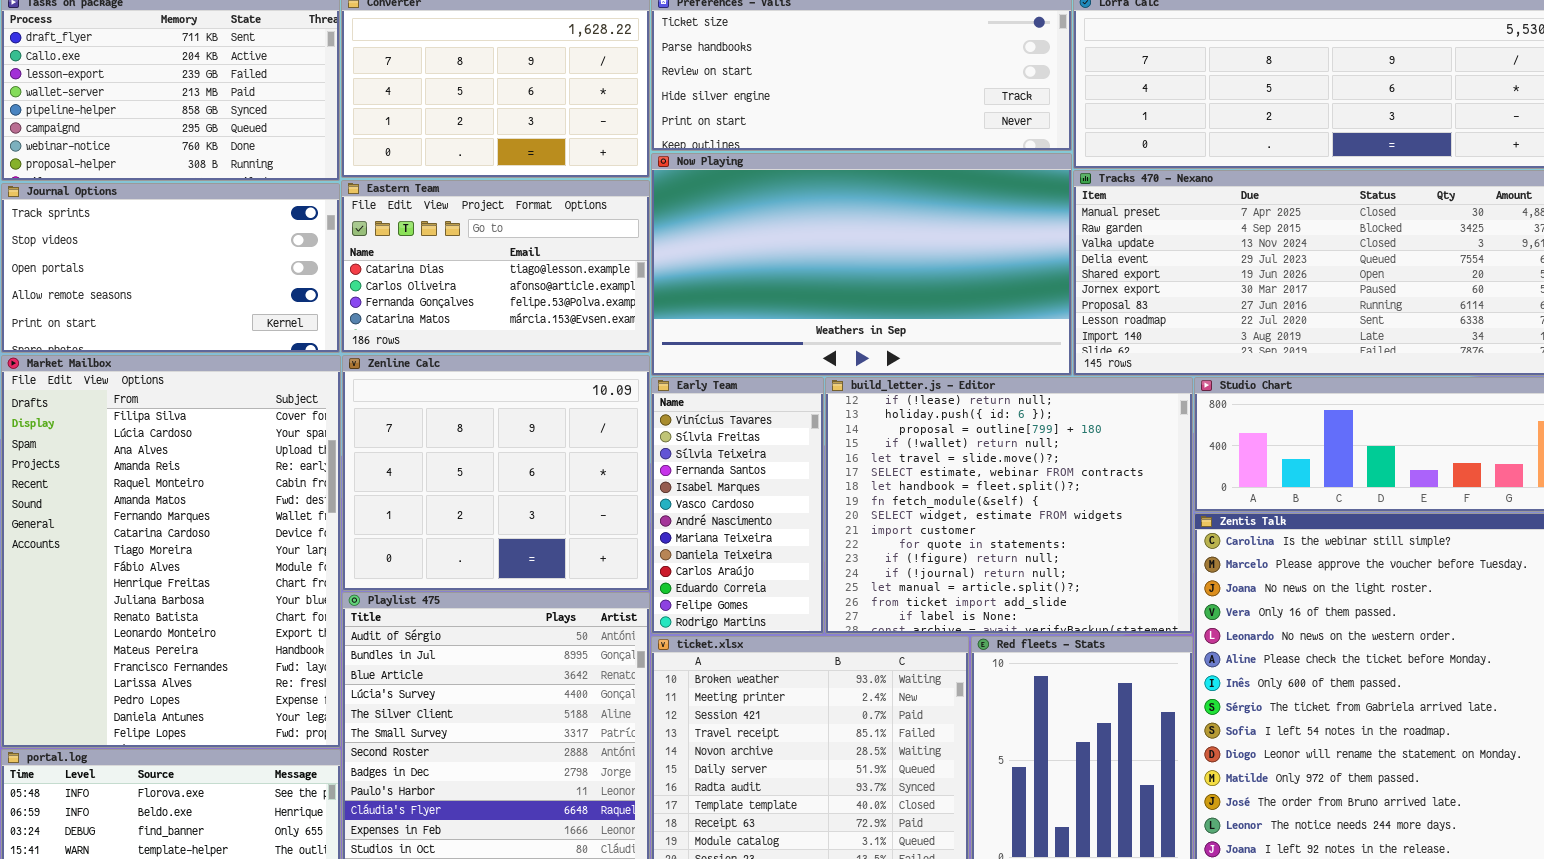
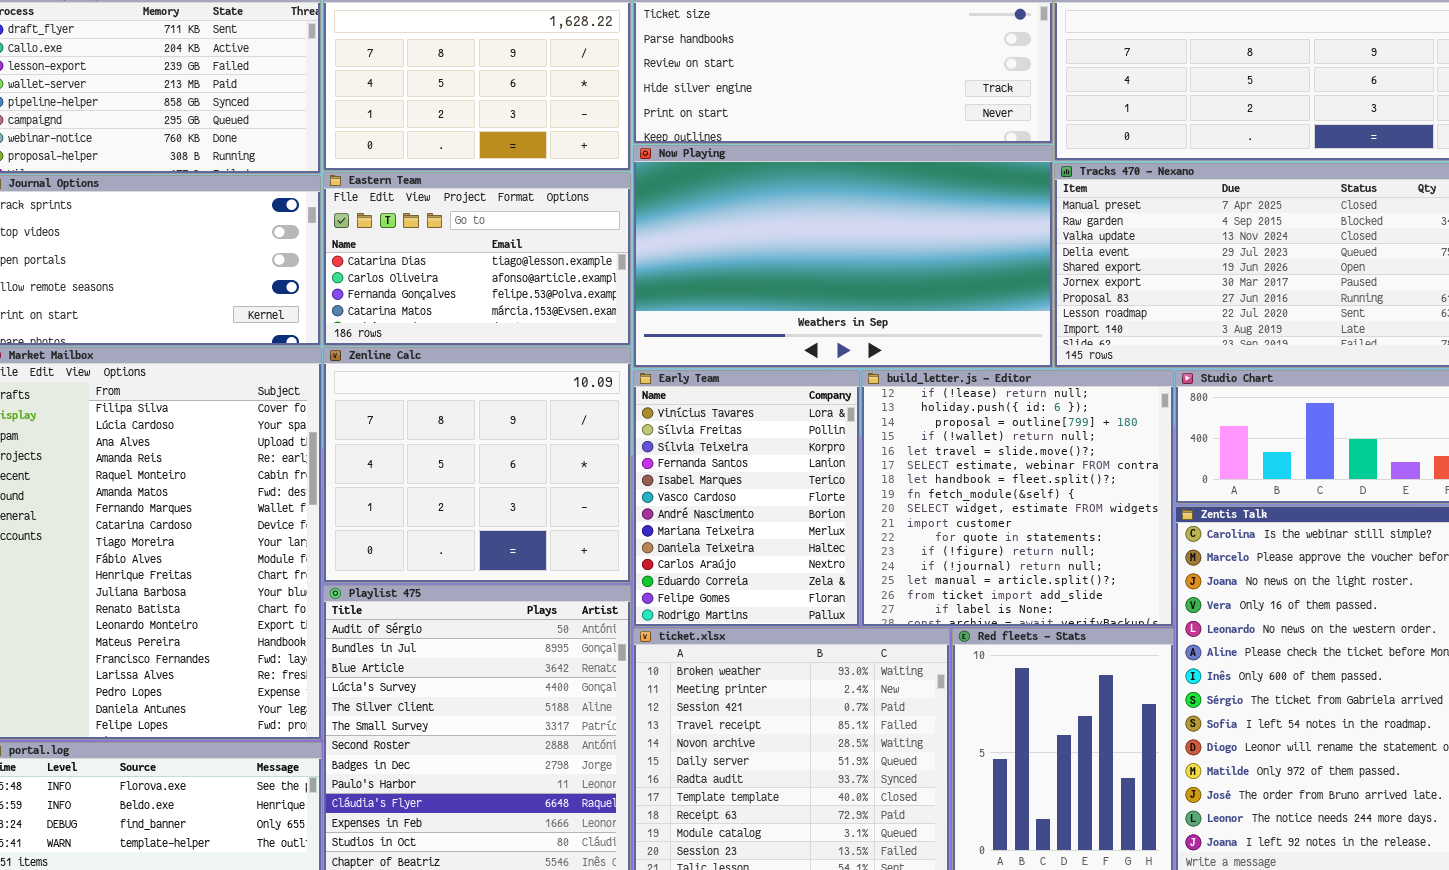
Early Team: [651,377,824,634] -> [633,370,860,627], resized
build_letter.js - Editor: [825,377,1193,634] -> [861,370,1174,627], resized

